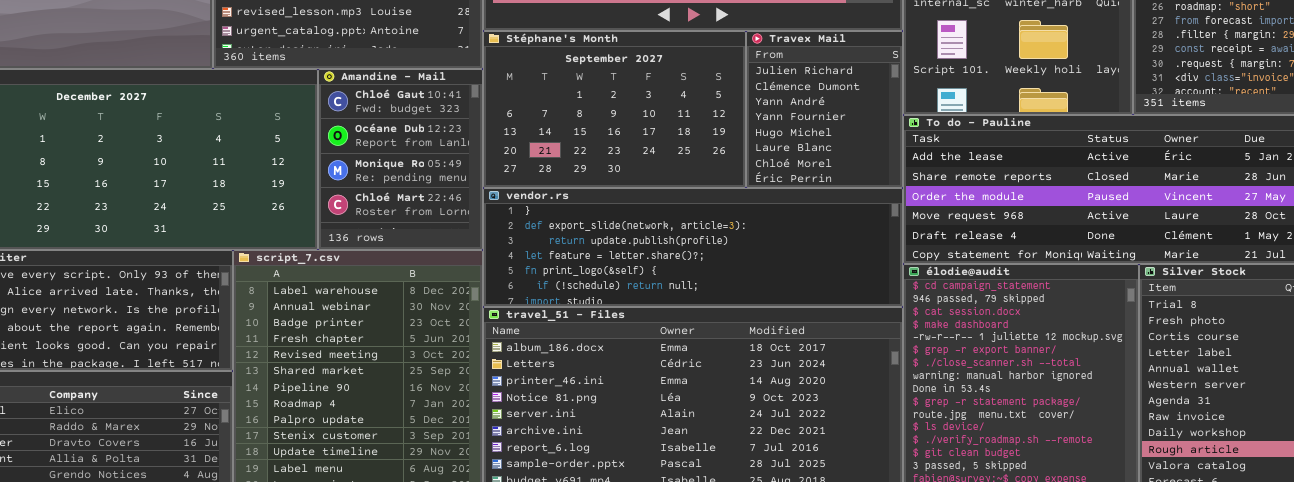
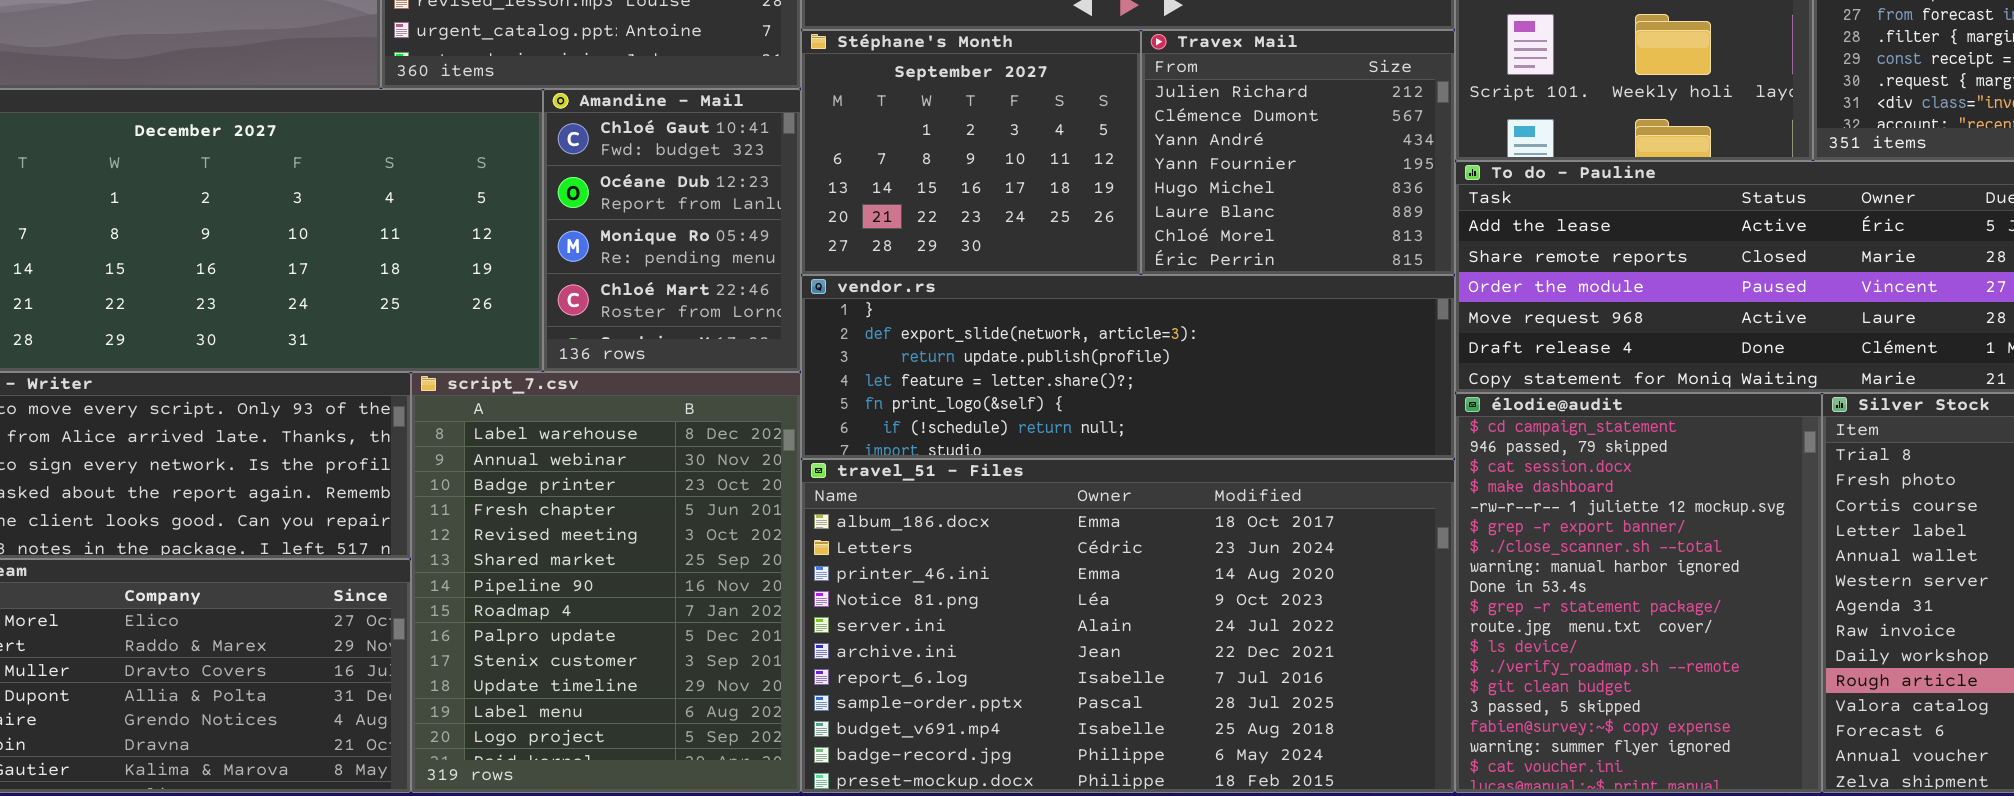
Stéphane's Month: [483,31,746,188] -> [801,30,1141,275], resized
Travex Mail: [746,31,903,188] -> [1141,30,1455,275], resized

